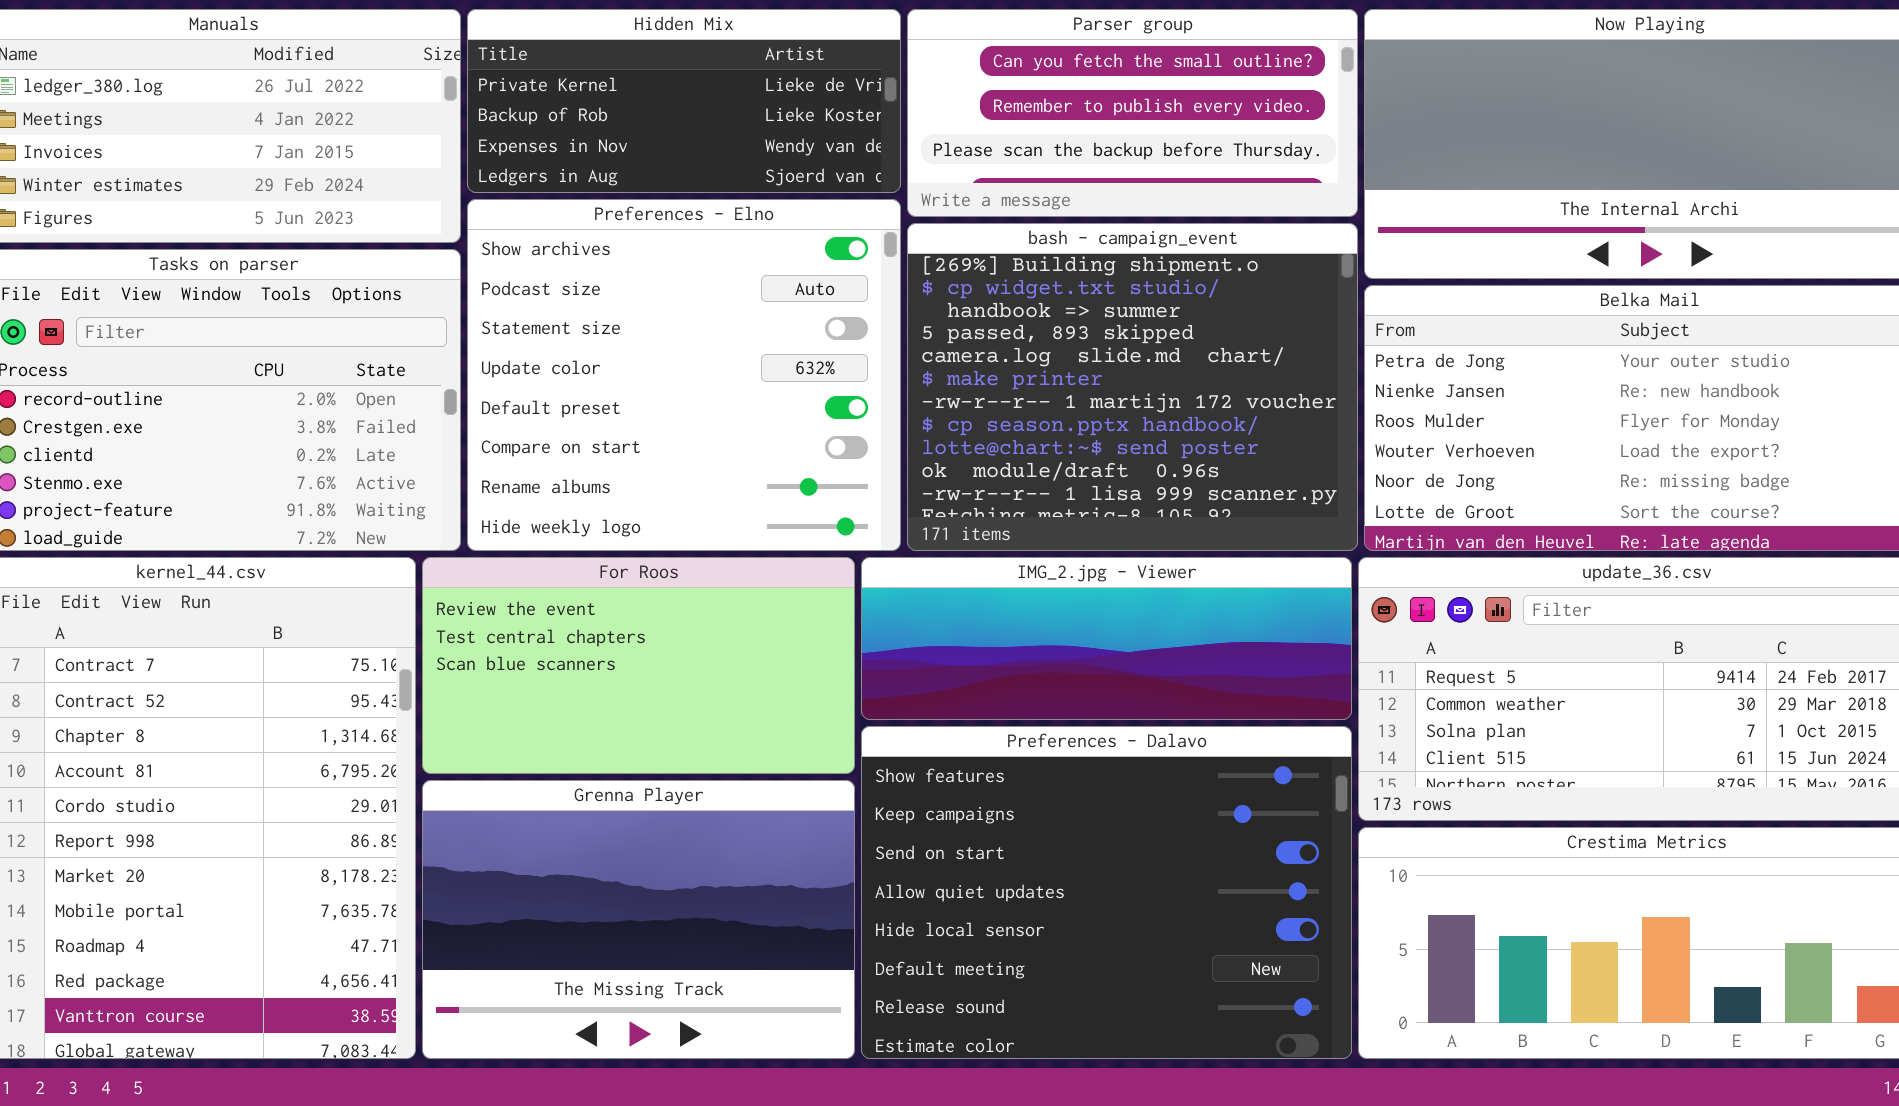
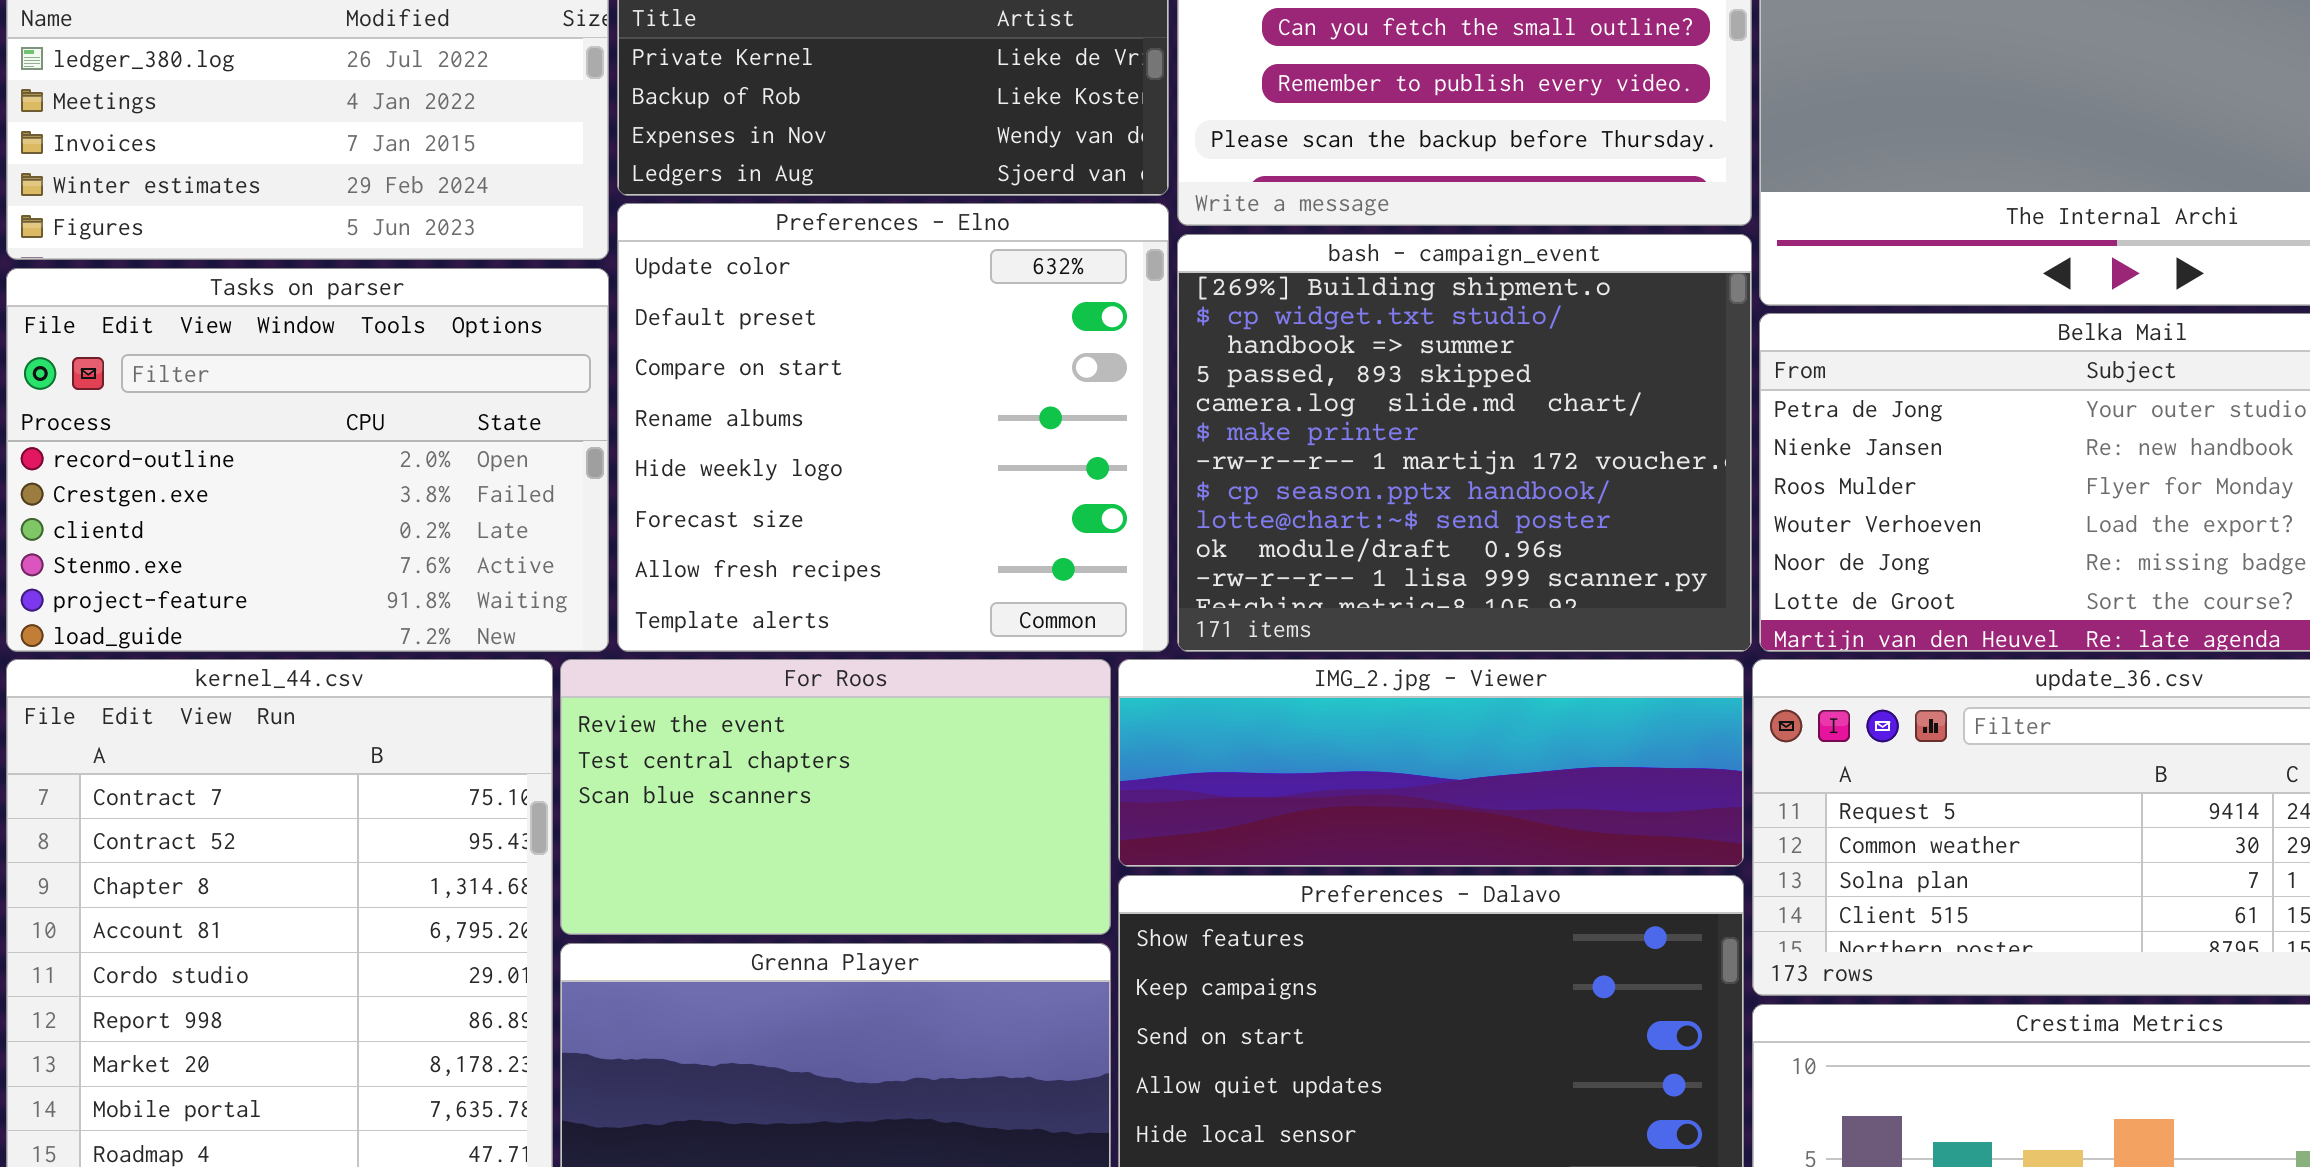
Preferences - Elno: [467,199,901,551] -> [617,203,1169,652], scrolled down 3 rows

